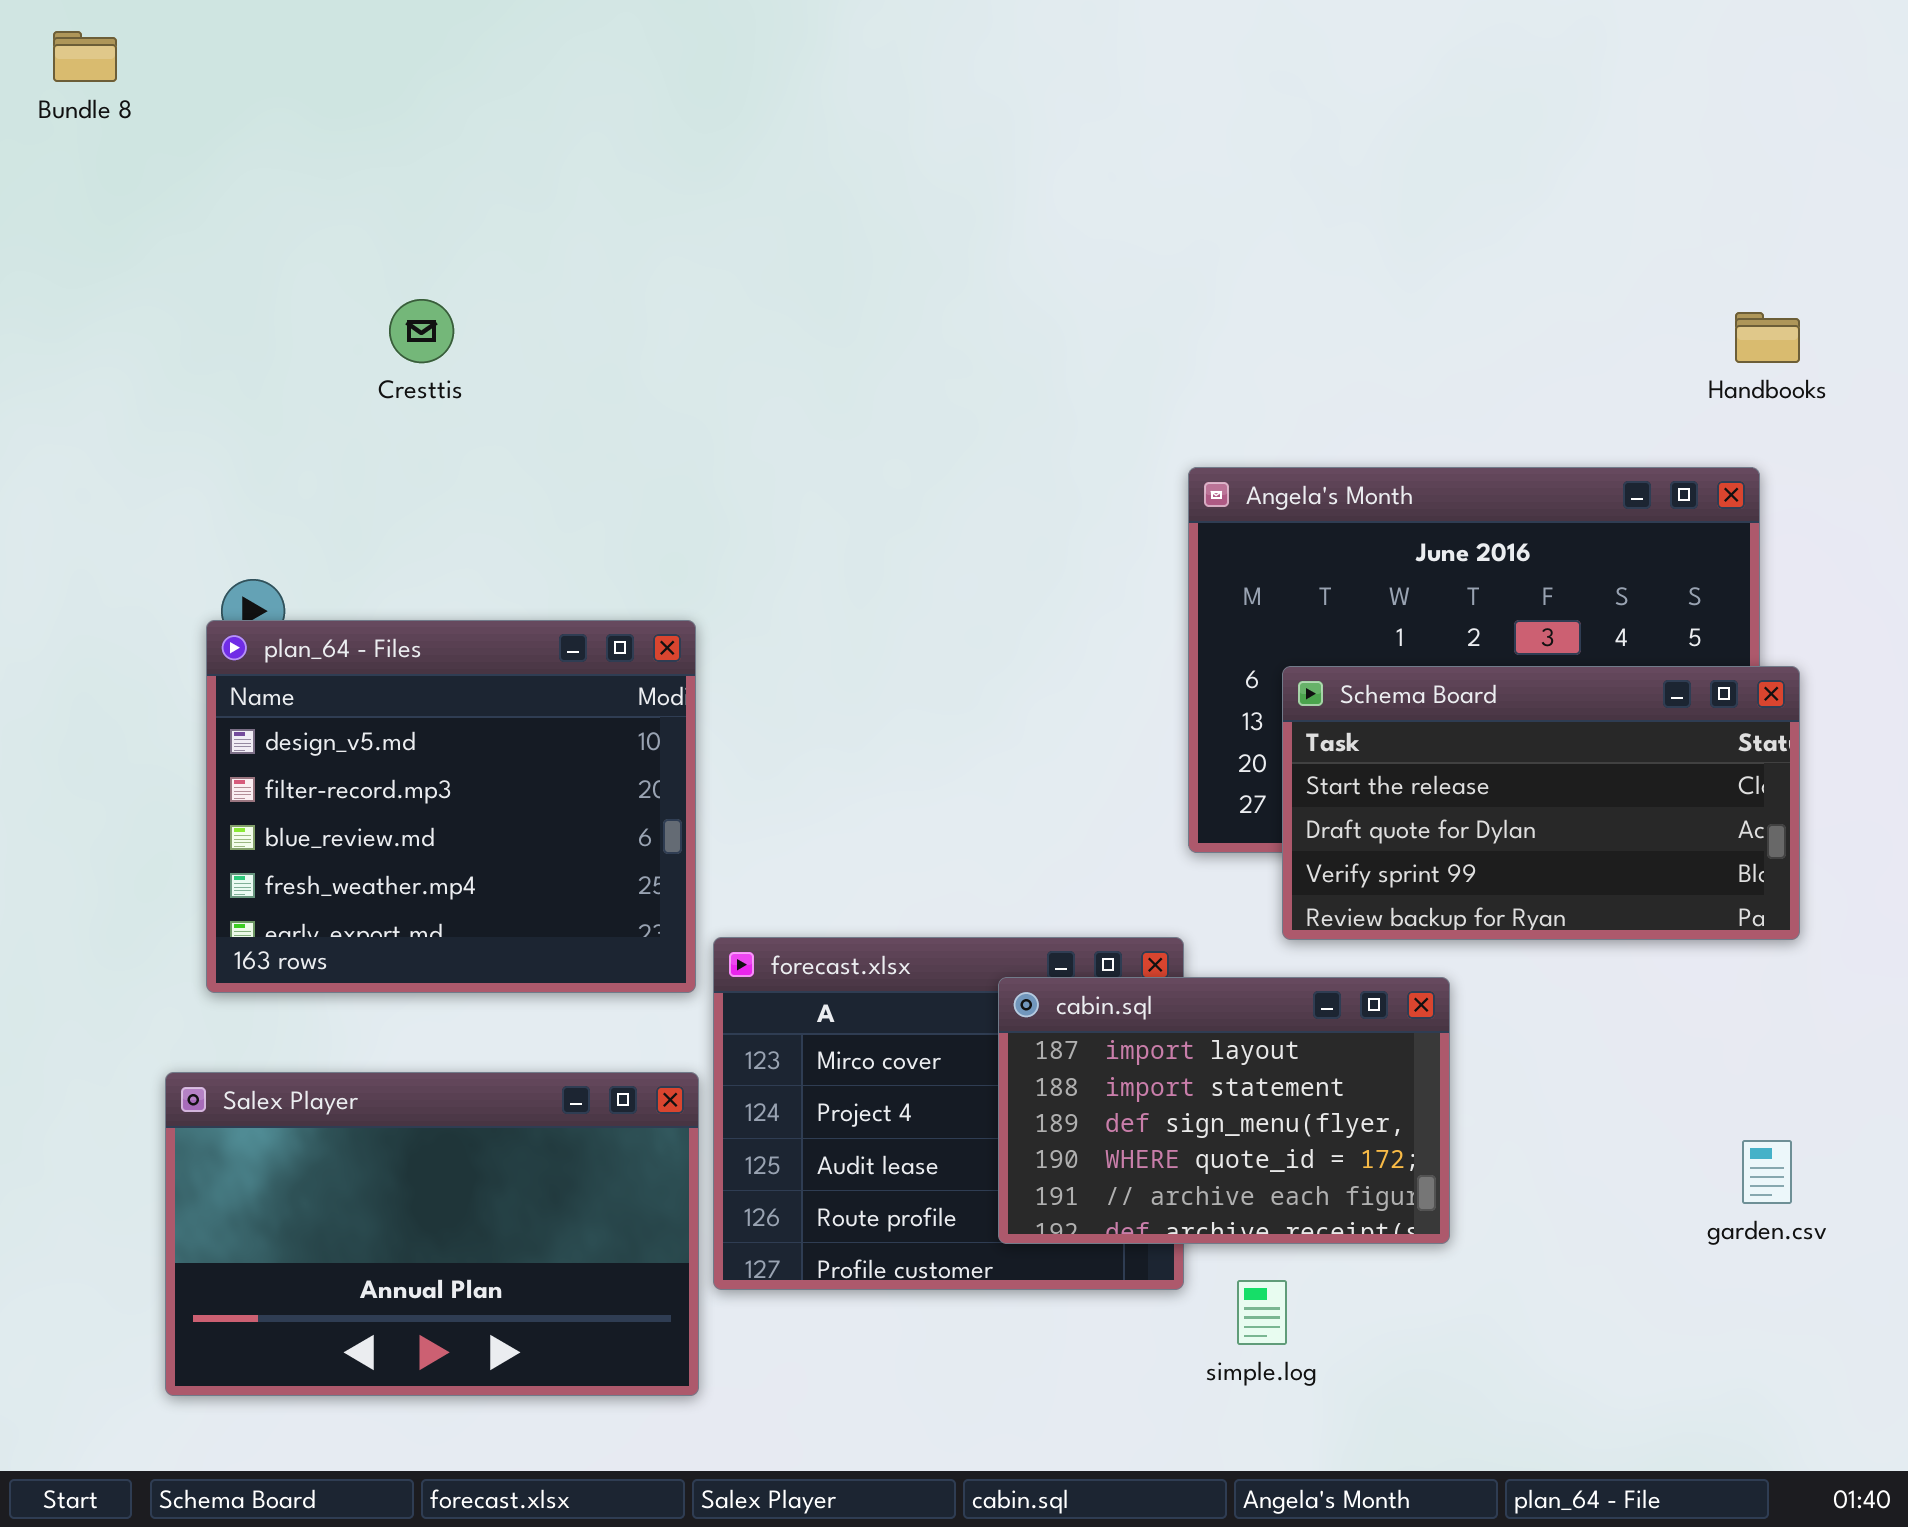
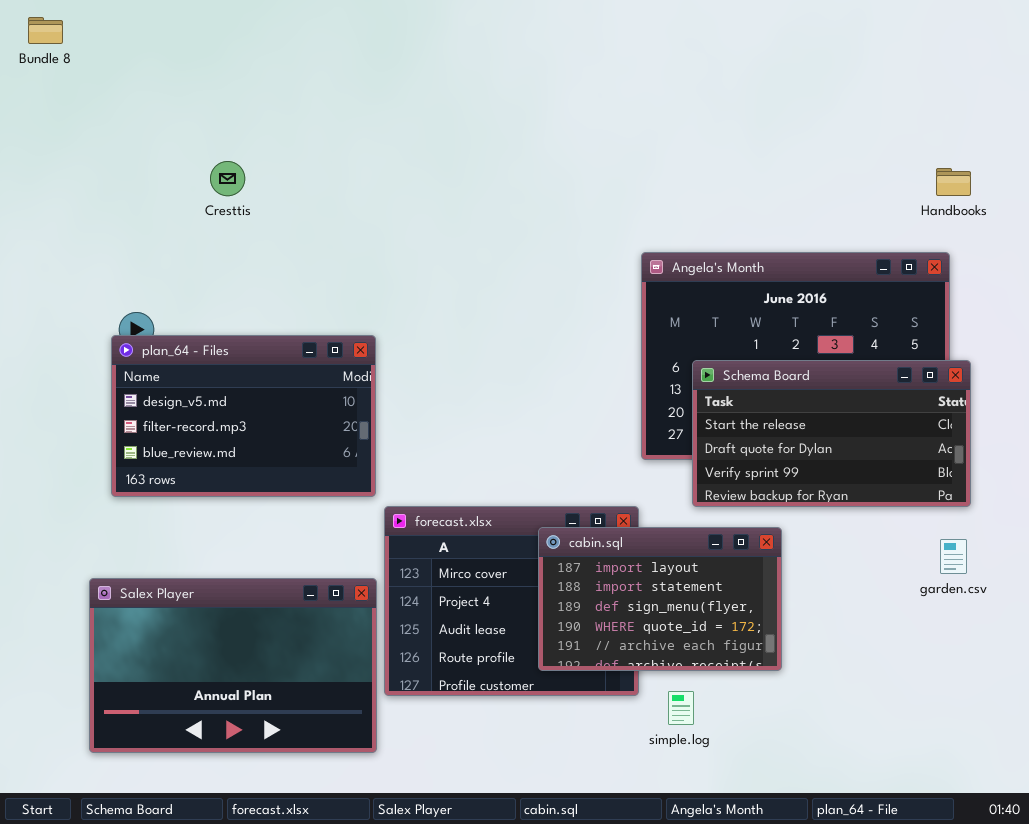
plan_64 - Files: [206,620,696,993] -> [111,335,376,497], resized
garden.csv: [1742,1140,1792,1204] -> [940,539,967,574], moved

